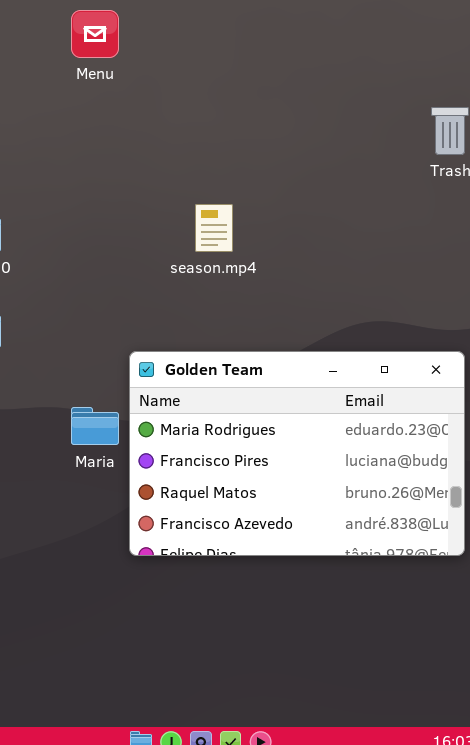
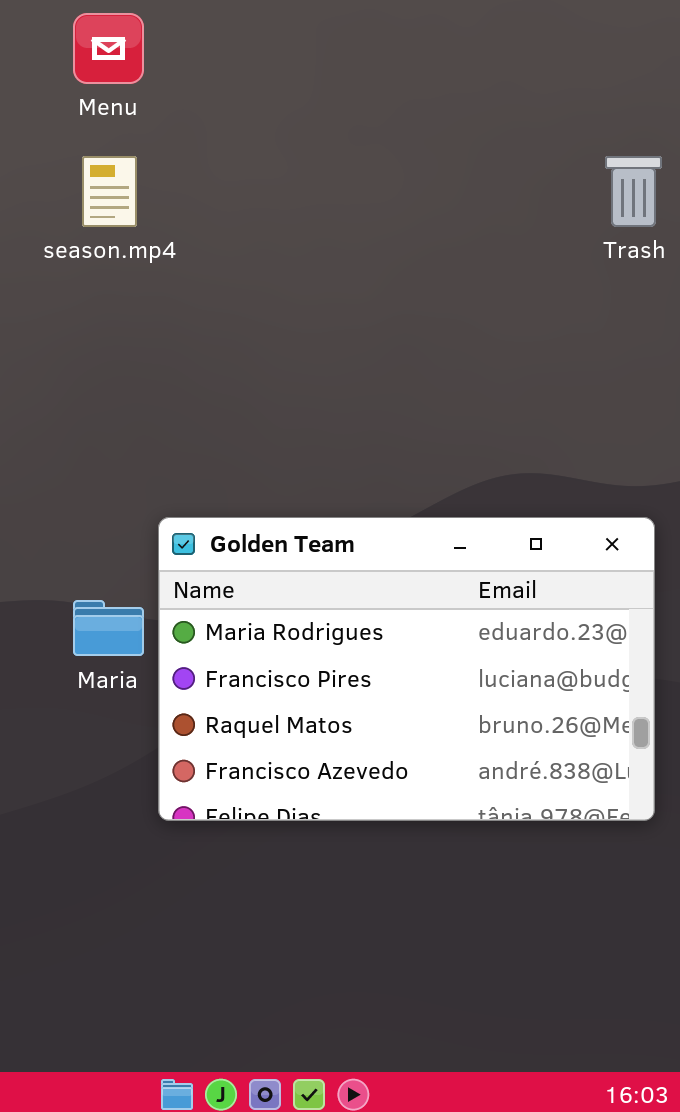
season.mp4: [195,204,233,252] -> [82,156,137,227], moved

